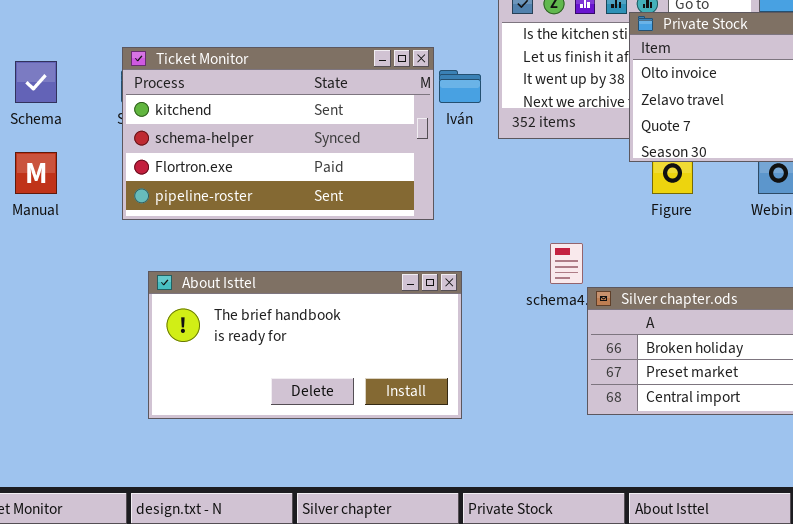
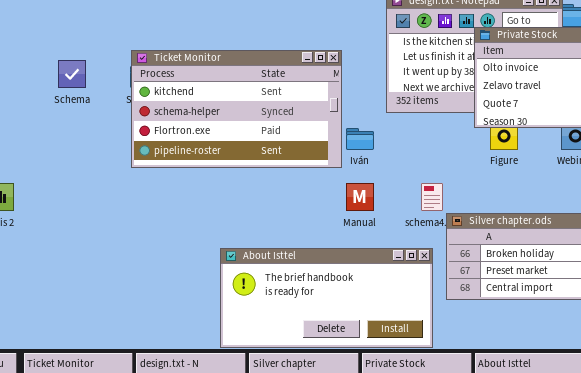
Iván: [439,70,481,103] -> [346,128,374,150], moved
Manual: [15,152,57,194] -> [346,183,374,211], moved
About Isttel: [148,271,462,419] -> [220,248,433,348], moved

